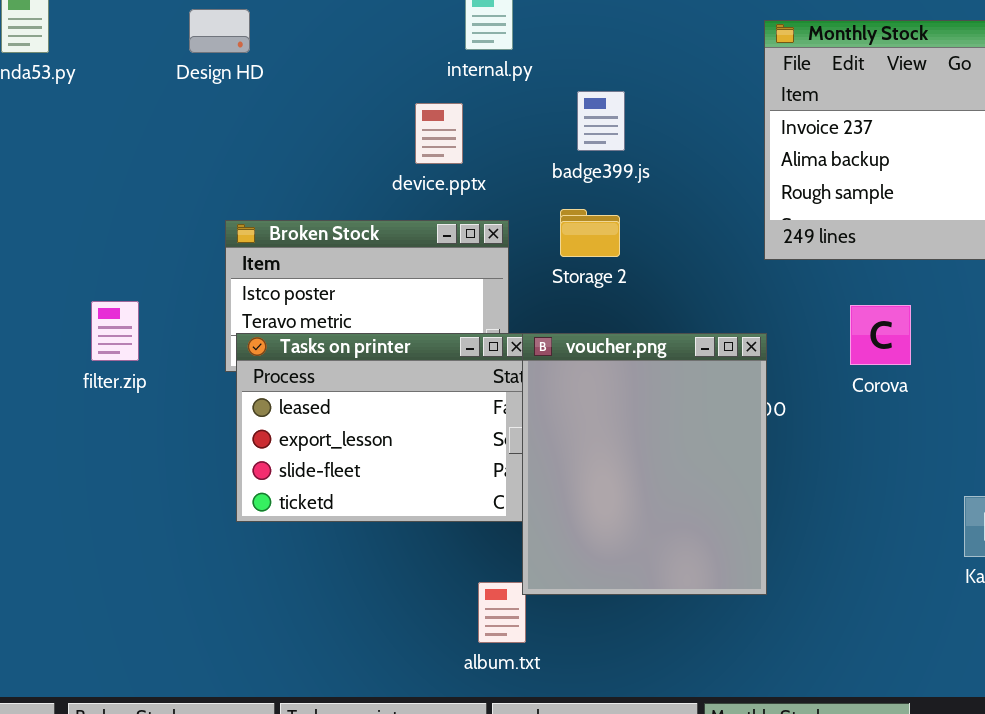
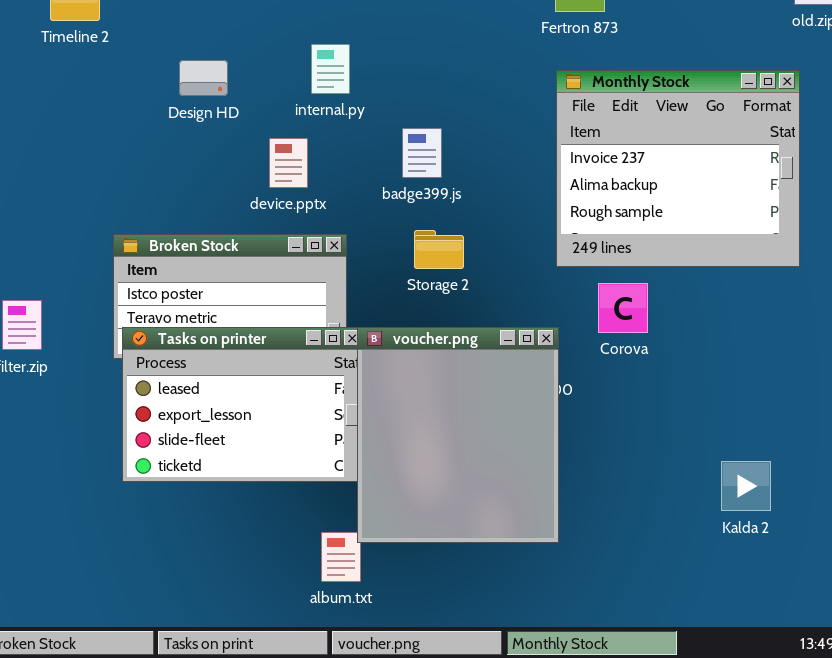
Design HD: [189,9,250,53] -> [179,60,228,96], moved
Storage 2: [560,209,620,257] -> [414,230,464,269], moved
Corova: [850,305,911,365] -> [598,283,648,333], moved

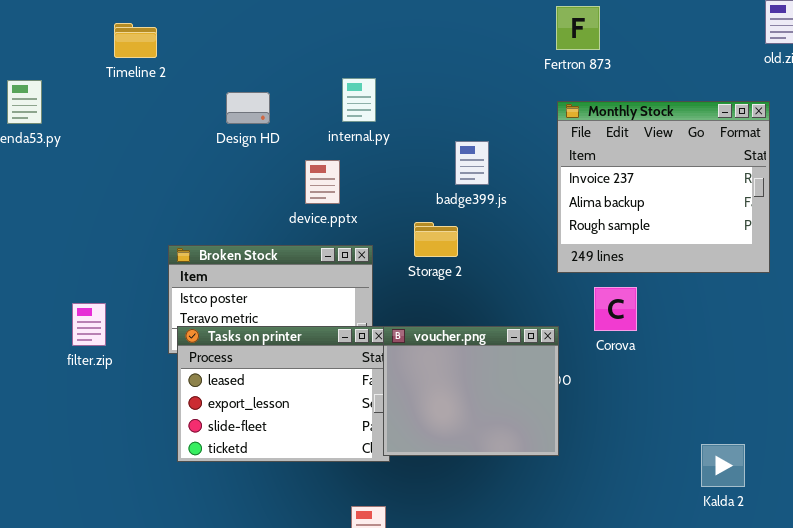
badge399.js: [402,128,442,178] -> [455,141,489,185], moved
Storage 2: [414,230,464,269] -> [414,222,458,257], moved
voucher.png: [357,327,559,543] -> [383,326,559,456], resized

